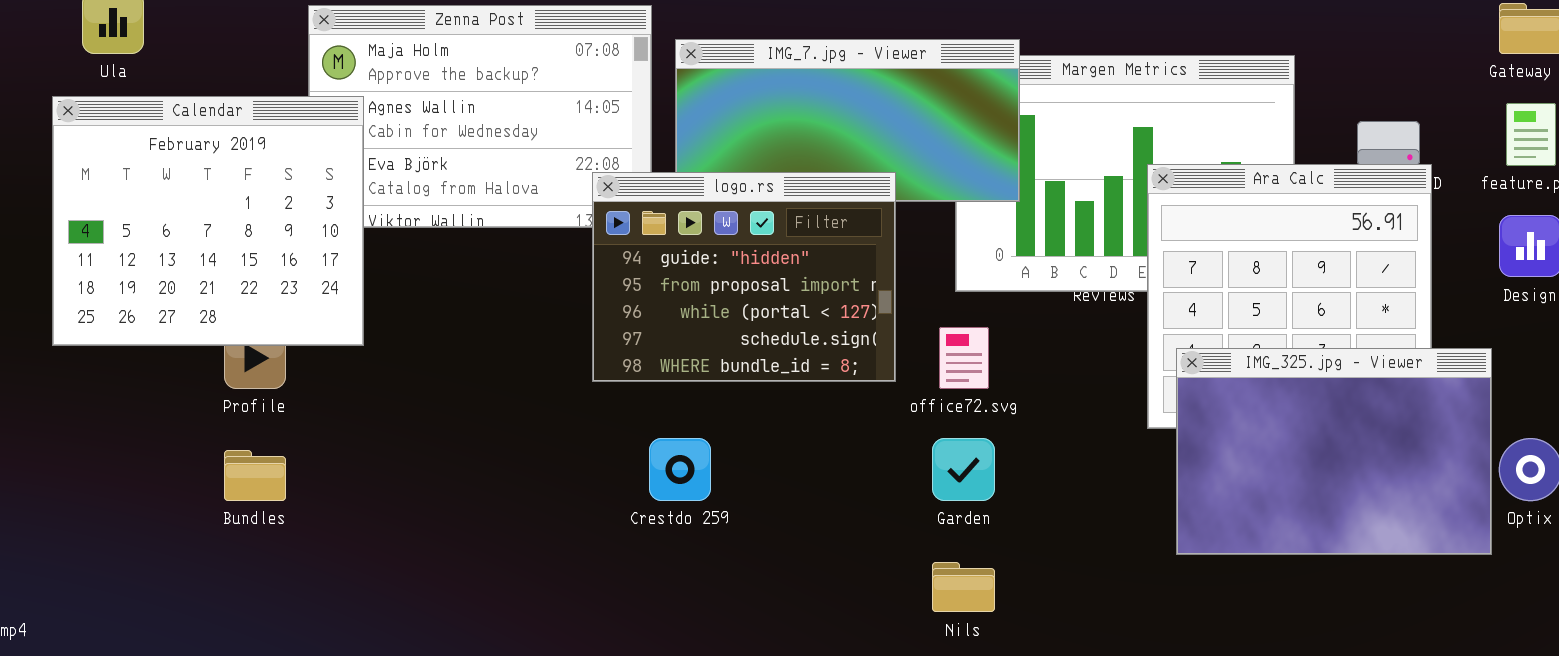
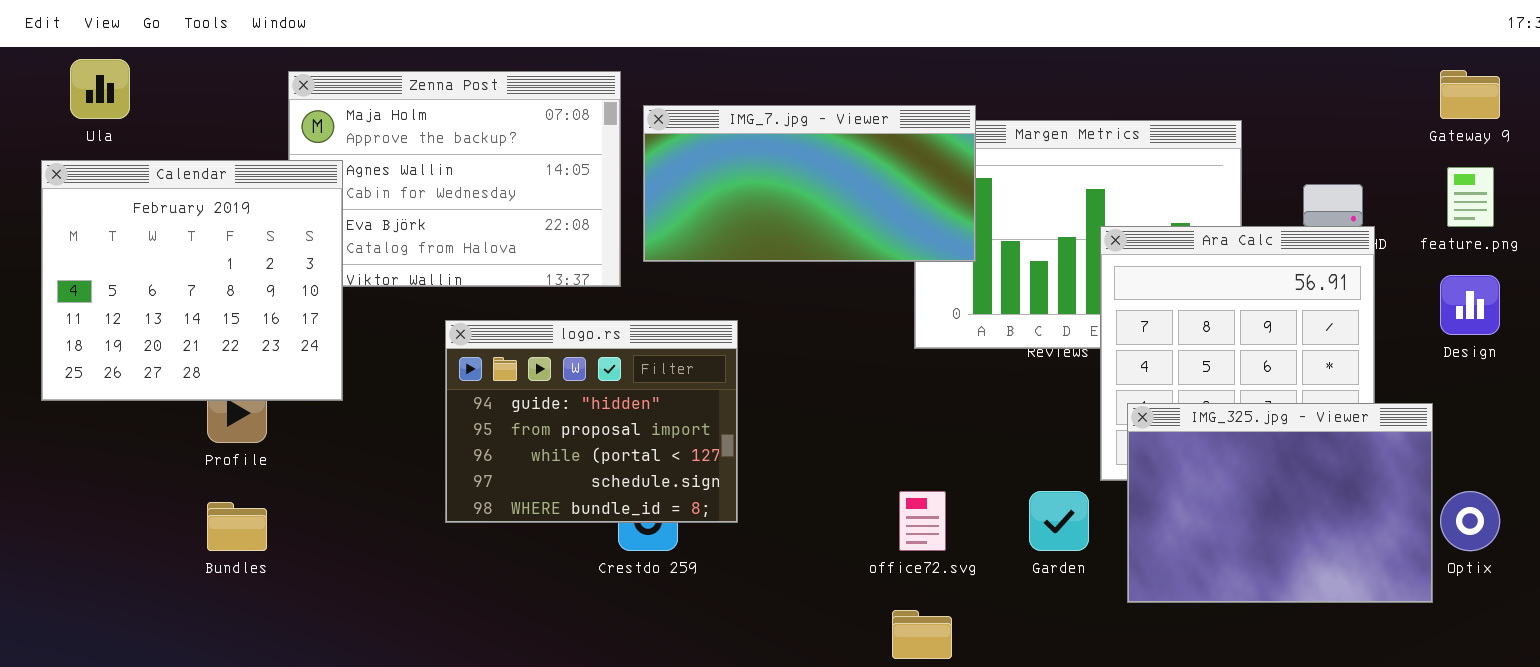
logo.rs: [592,172,896,382] -> [445,320,738,523], moved
office72.svg: [939,327,989,389] -> [899,491,946,551], moved
Garden: [932,438,995,501] -> [1029,491,1089,551], moved

